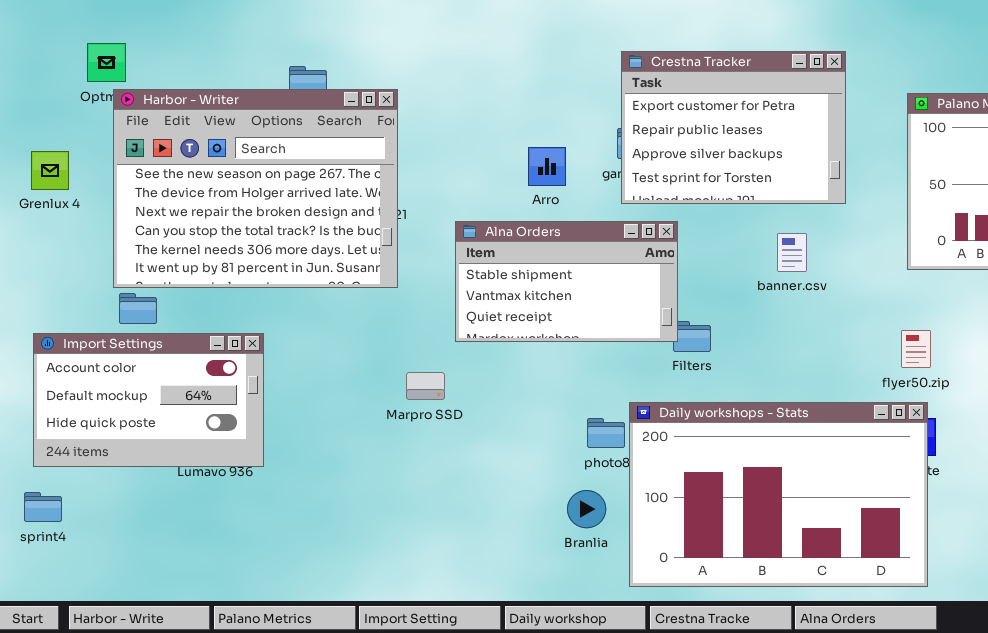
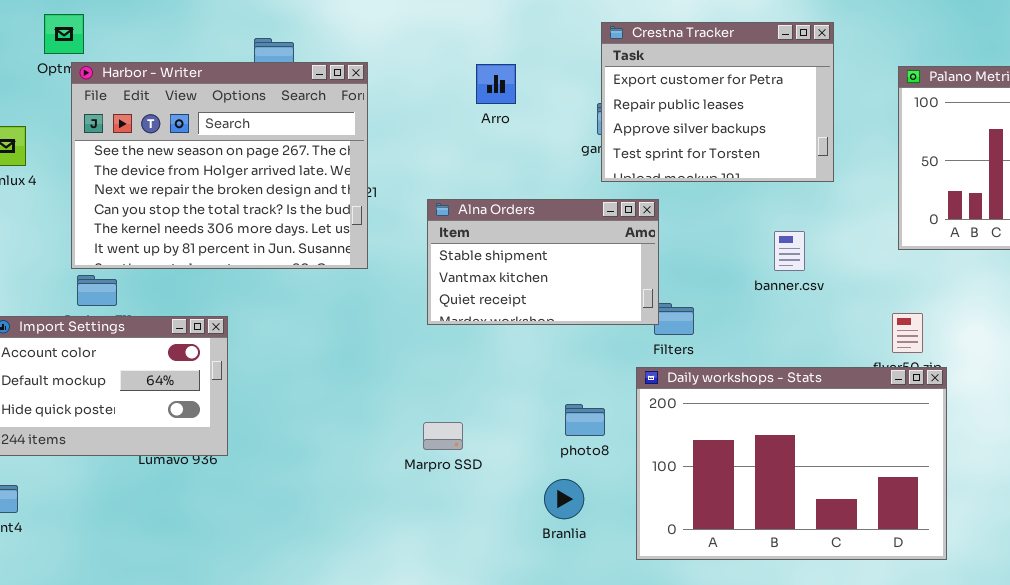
Arro: [528,147,566,186] -> [476,64,516,104], moved
banner.csv: [777,233,807,272] -> [774,231,805,271], moved
Marpro SSD: [406,372,445,400] -> [423,422,463,450], moved
Daily workshops - Stats: [629,402,928,587] -> [636,367,947,560], moved

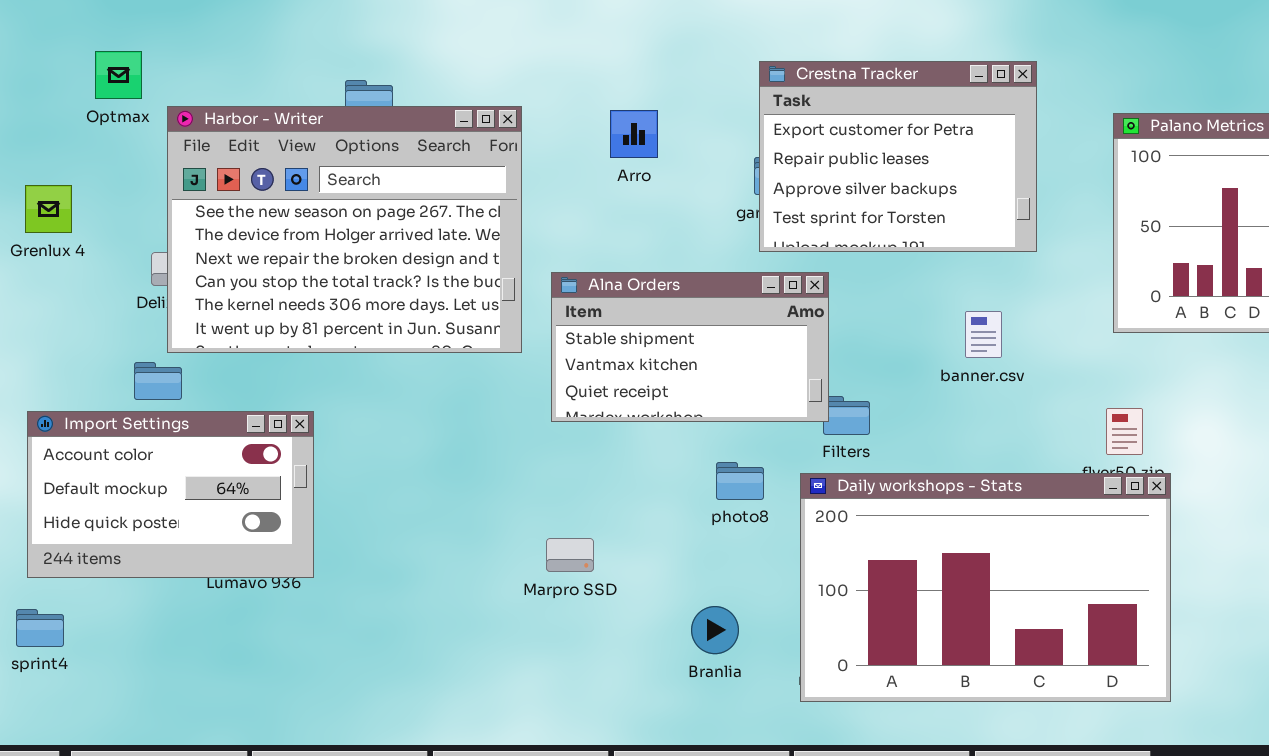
Harbor - Writer: [71,62,368,269] -> [167,106,522,353], moved
photo8: [565,404,605,436] -> [716,462,764,500], moved

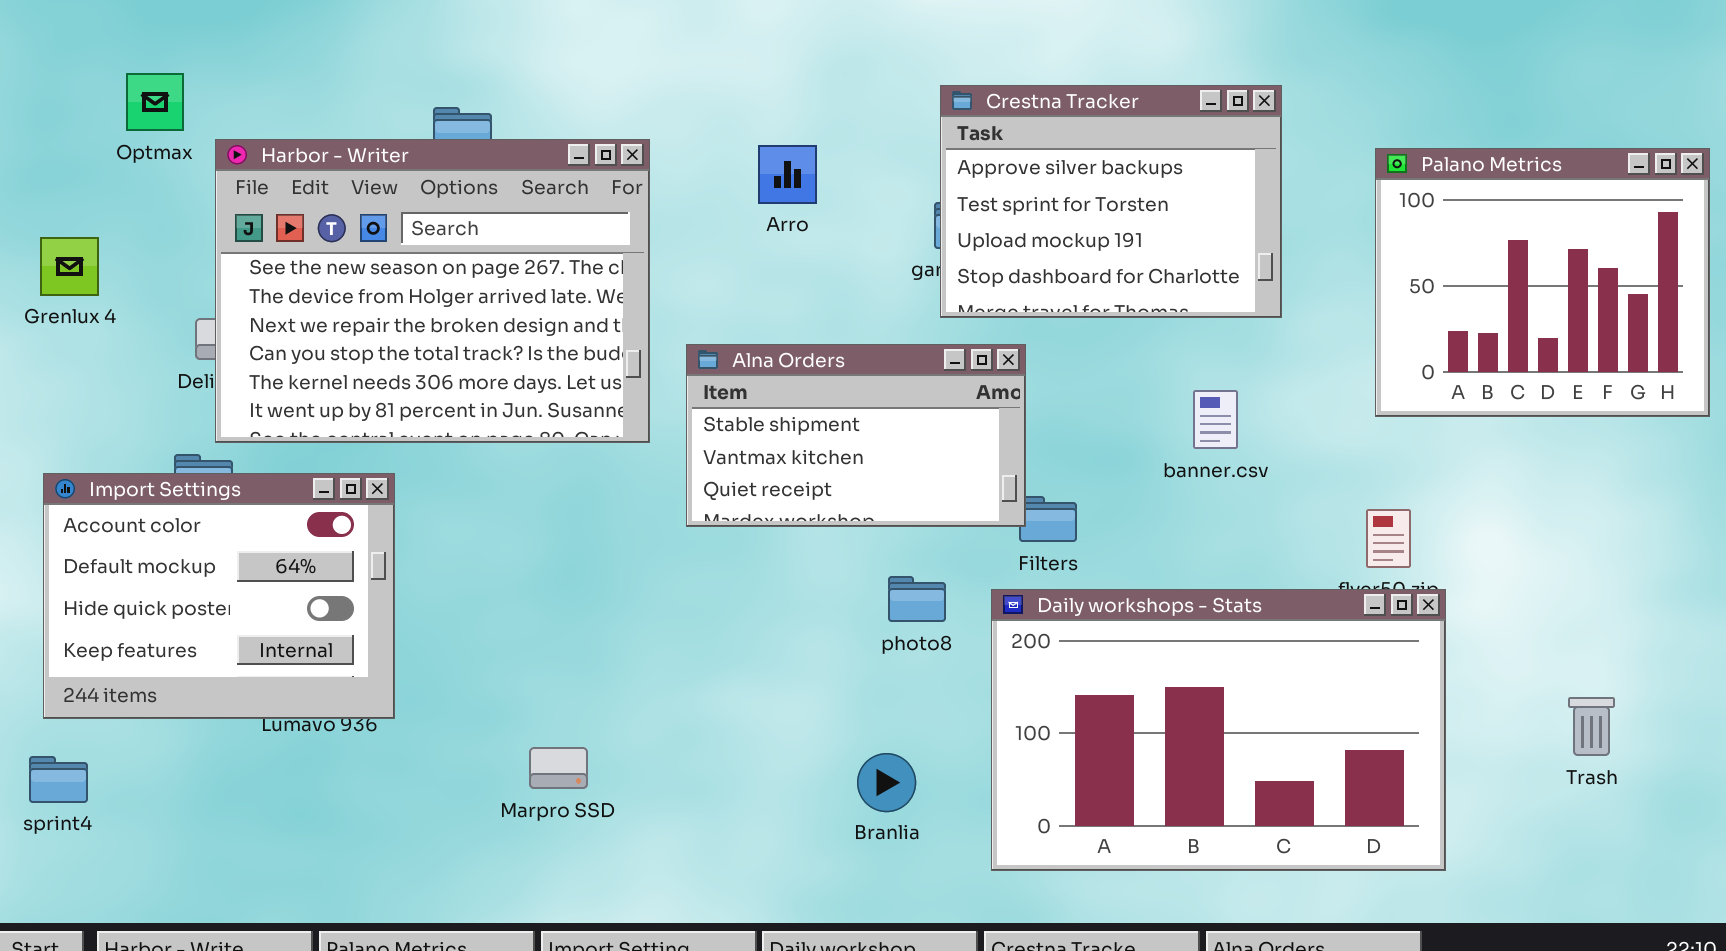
Crestna Tracker: [759,61,1037,252] -> [940,85,1282,318], scrolled down 2 rows
Import Settings: [27,411,314,578] -> [43,473,395,719], resized
Marpro SSD: [546,538,594,572] -> [529,747,588,789], moved

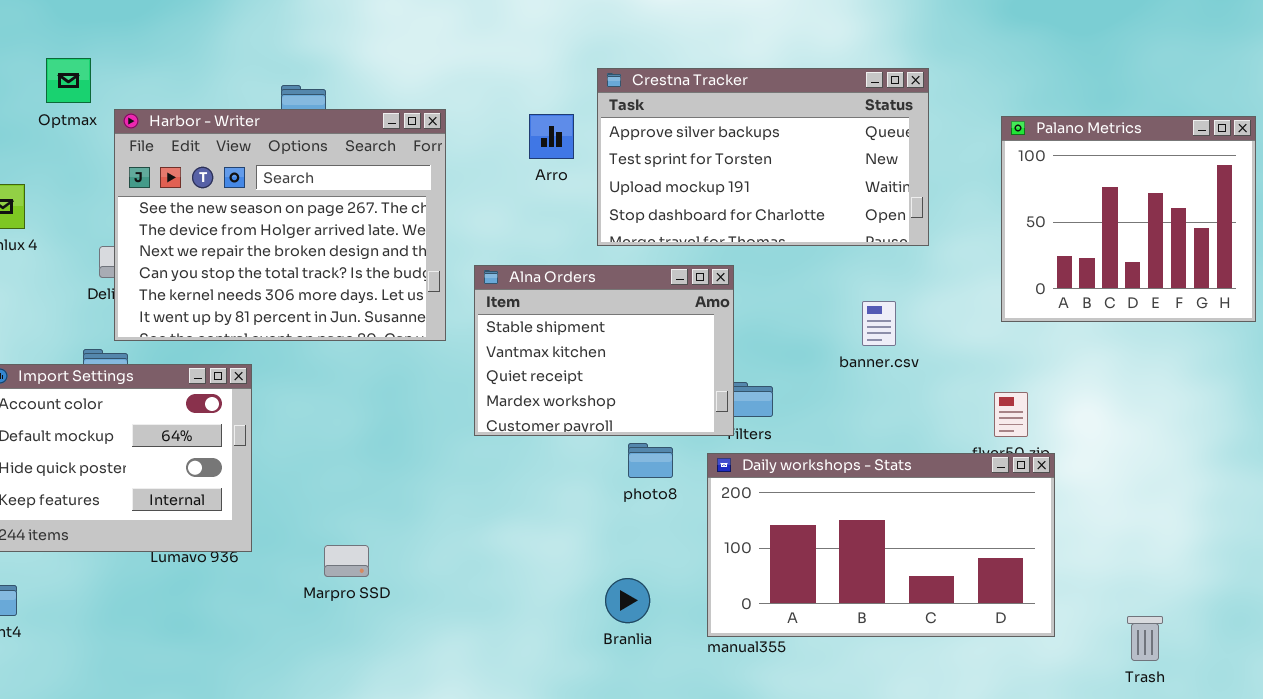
Crestna Tracker: [940,85,1282,318] -> [597,68,929,246], resized
Alna Orders: [686,344,1026,527] -> [474,265,734,436], resized
Daily workshops - Stats: [991,589,1446,871] -> [707,453,1055,637], resized
Trash: [1568,697,1615,756] -> [1127,616,1163,661], moved
Marpro SSD: [529,747,588,789] -> [324,545,369,577], moved

